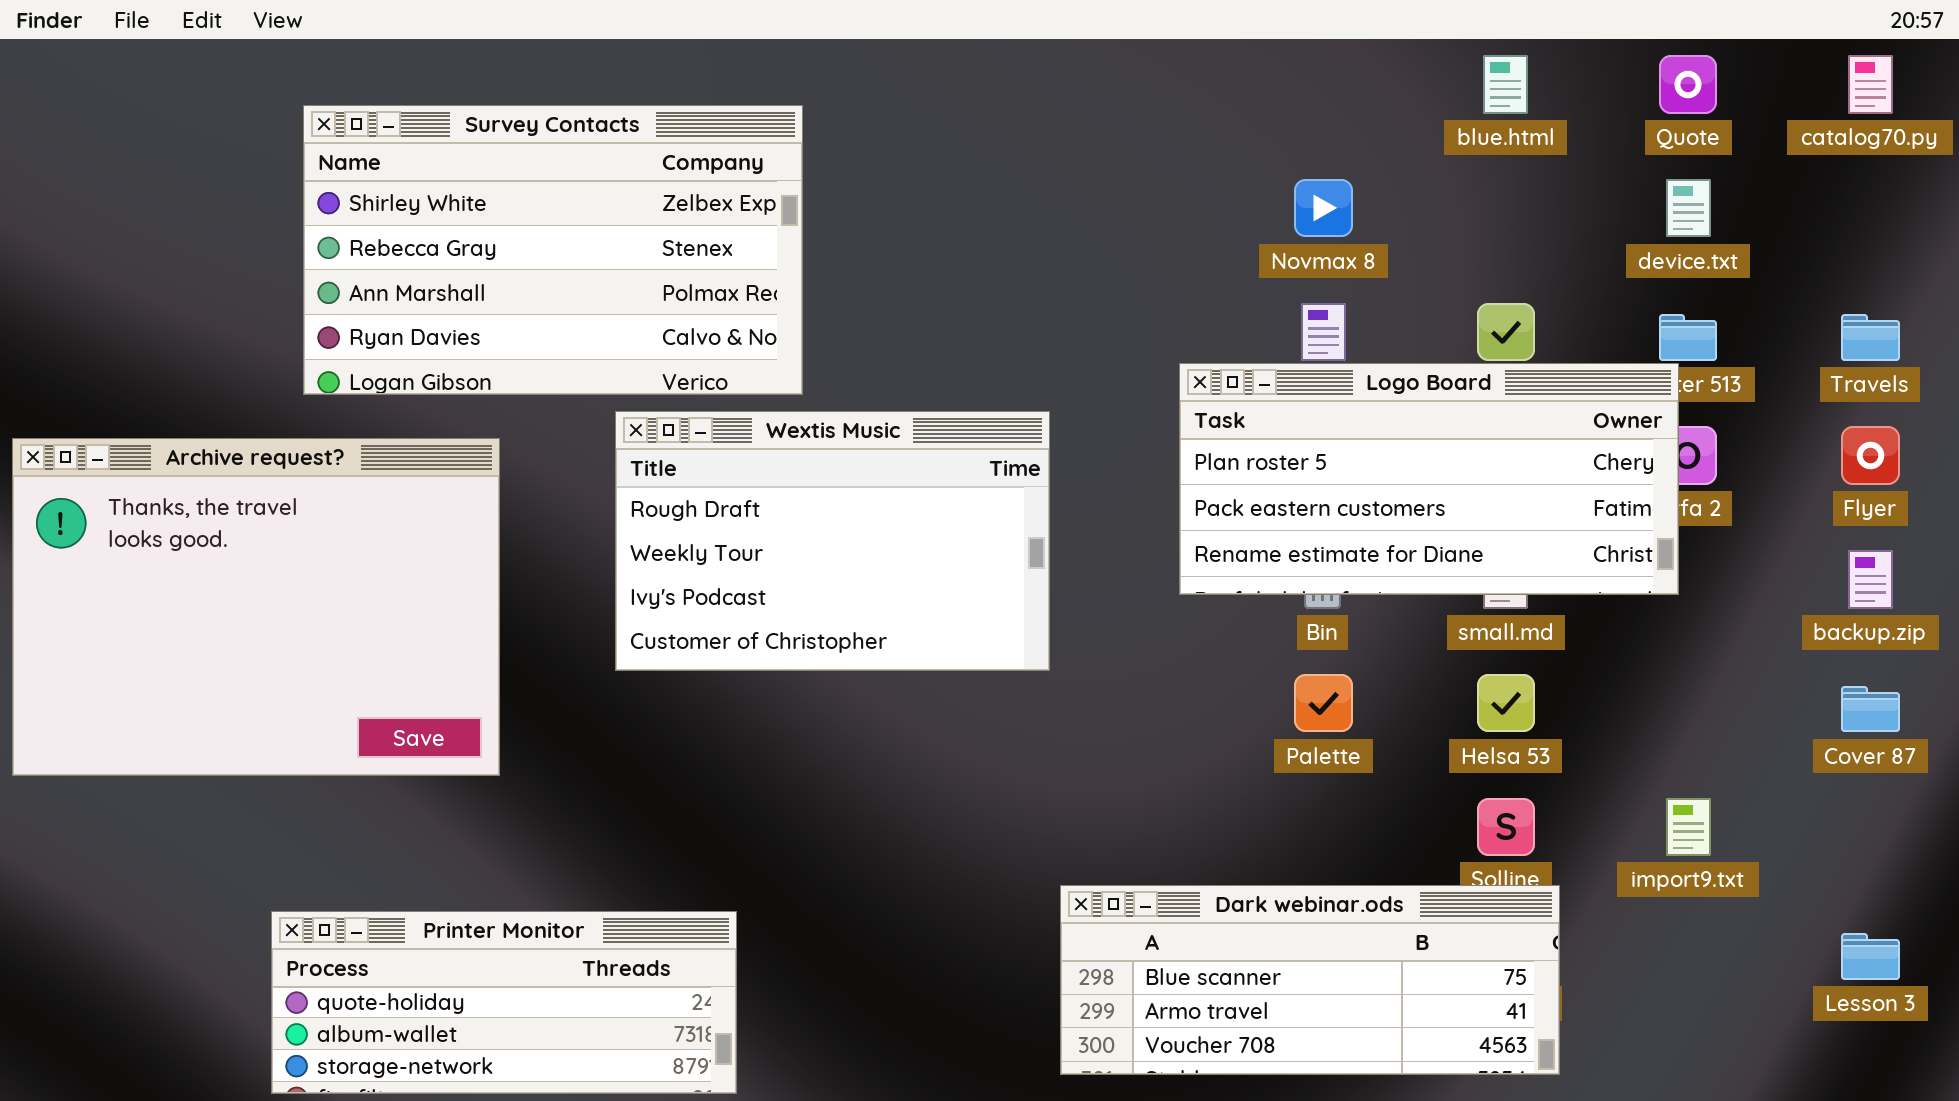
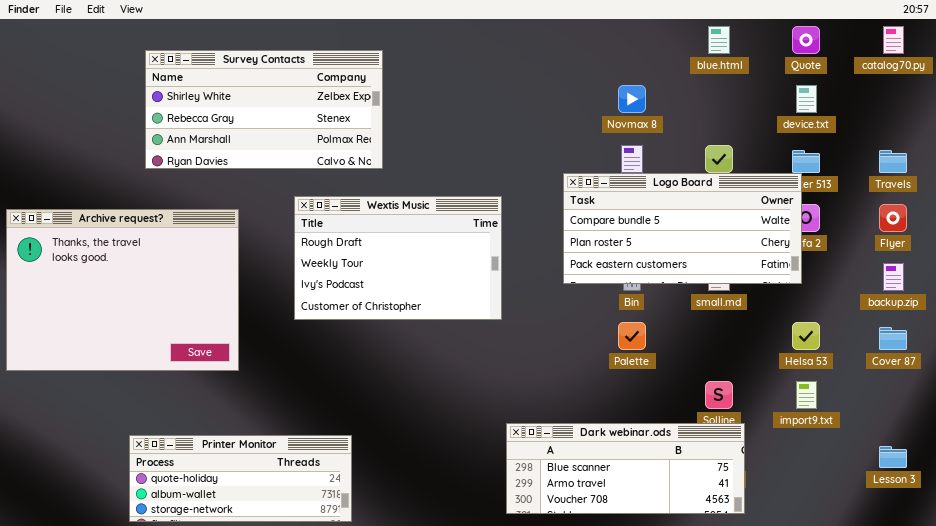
Survey Contacts: [303,105,803,395] -> [145,50,383,169], resized
Logo Board: [1179,363,1679,595] -> [563,173,802,284], scrolled up 1 row
Helsa 53: [1477,674,1535,732] -> [792,322,820,350], moved

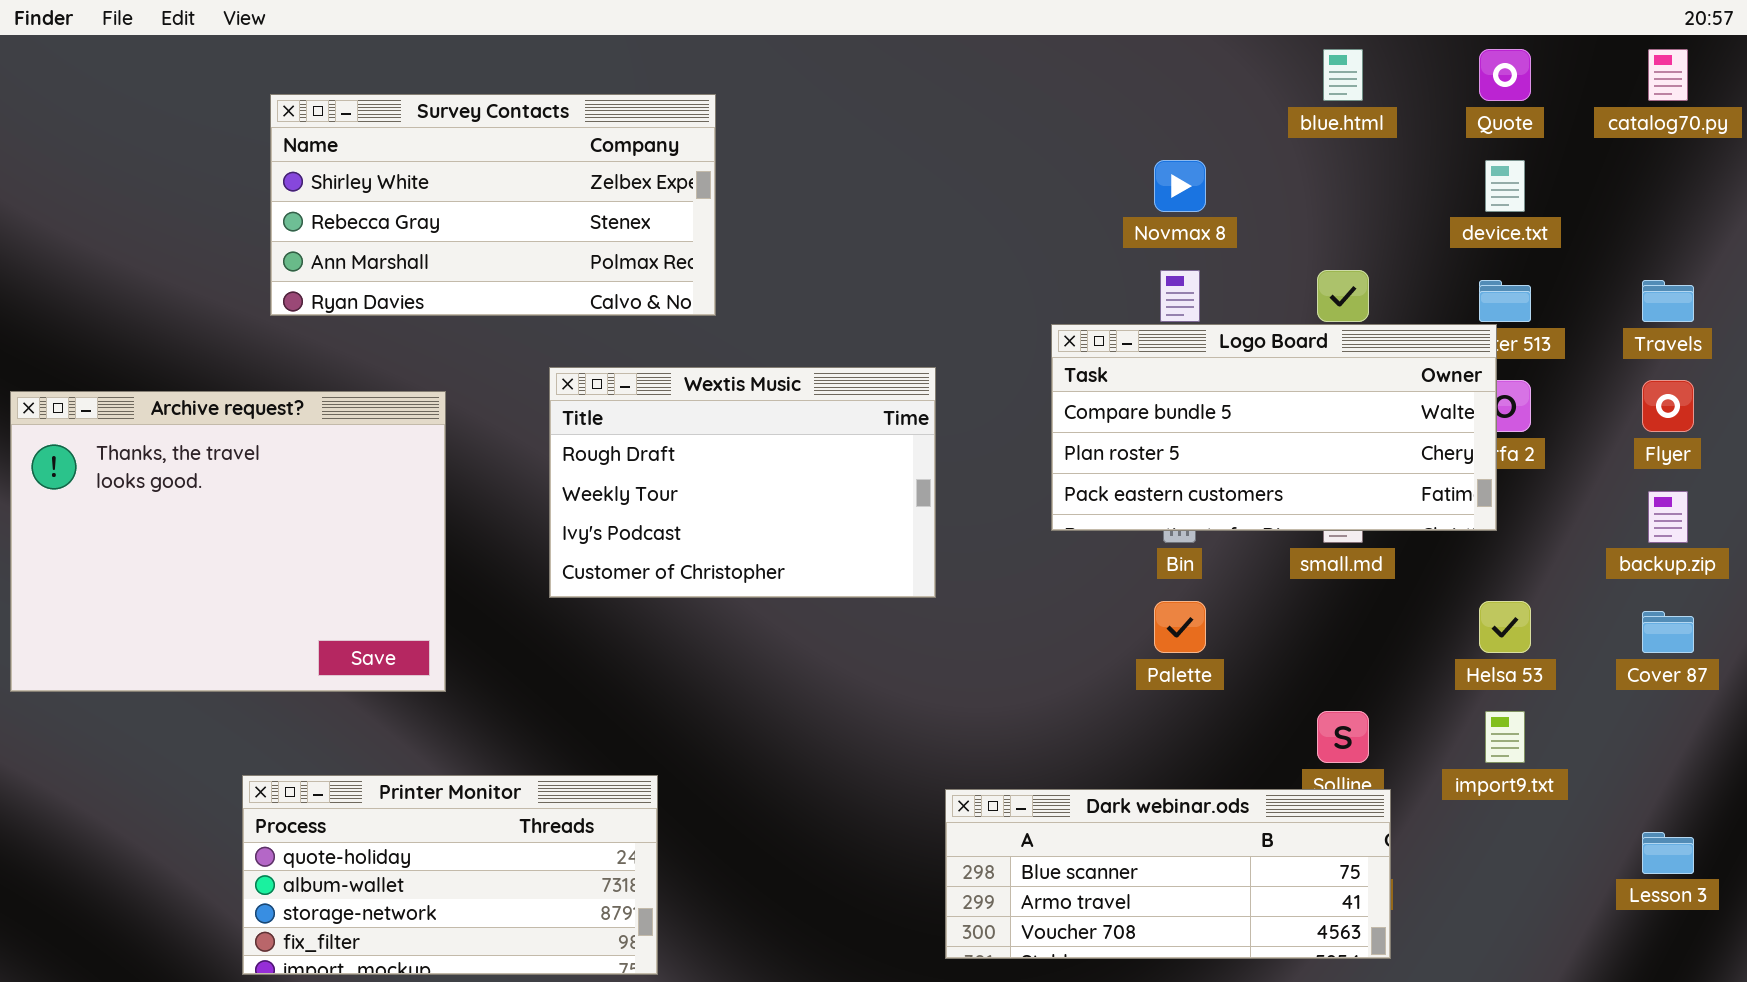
Printer Monitor: [129,435,352,522] -> [242,775,658,975], resized

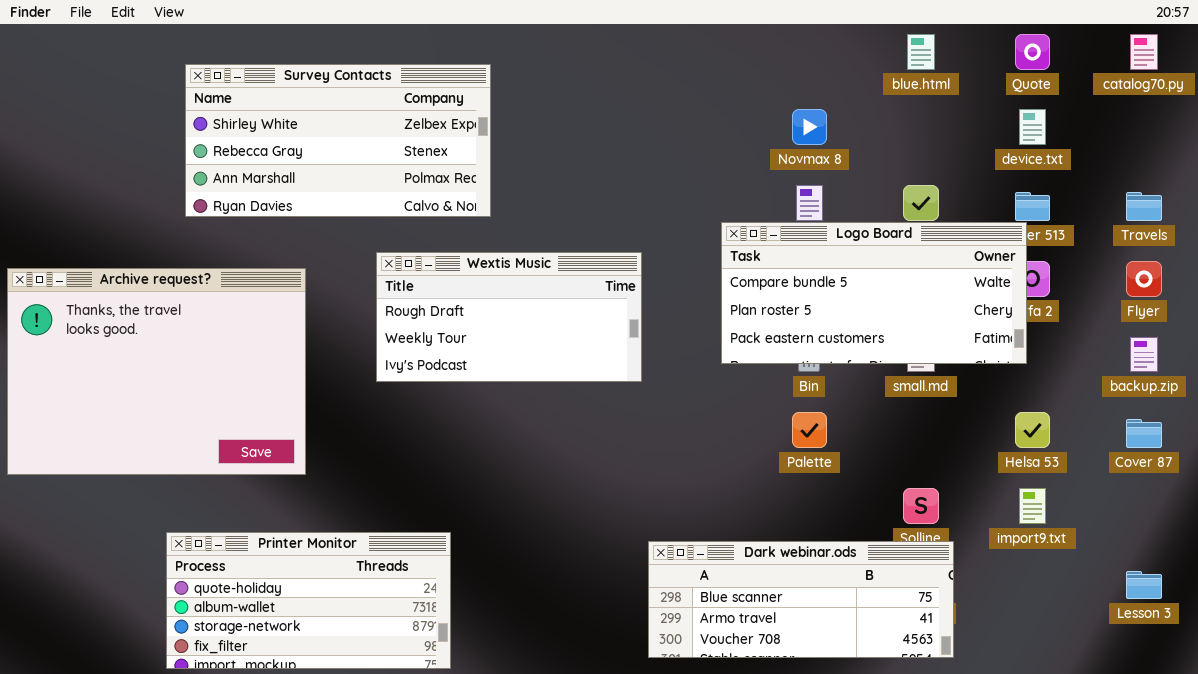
Wextis Music: [549,367,936,598] -> [376,252,642,382], resized

